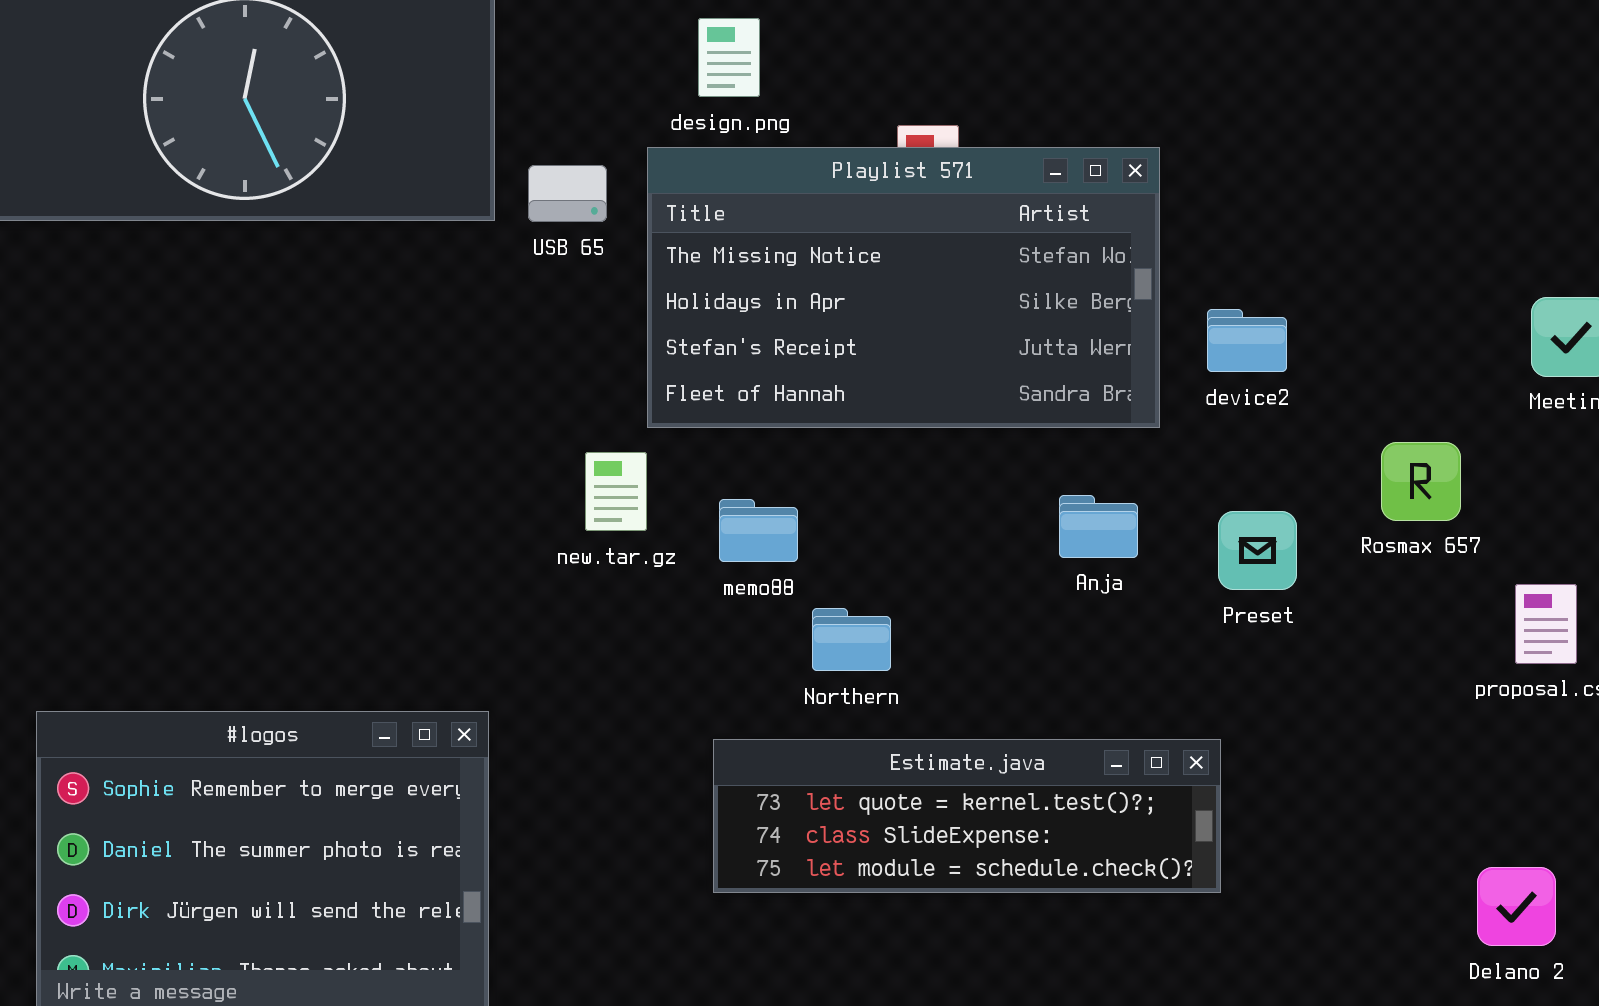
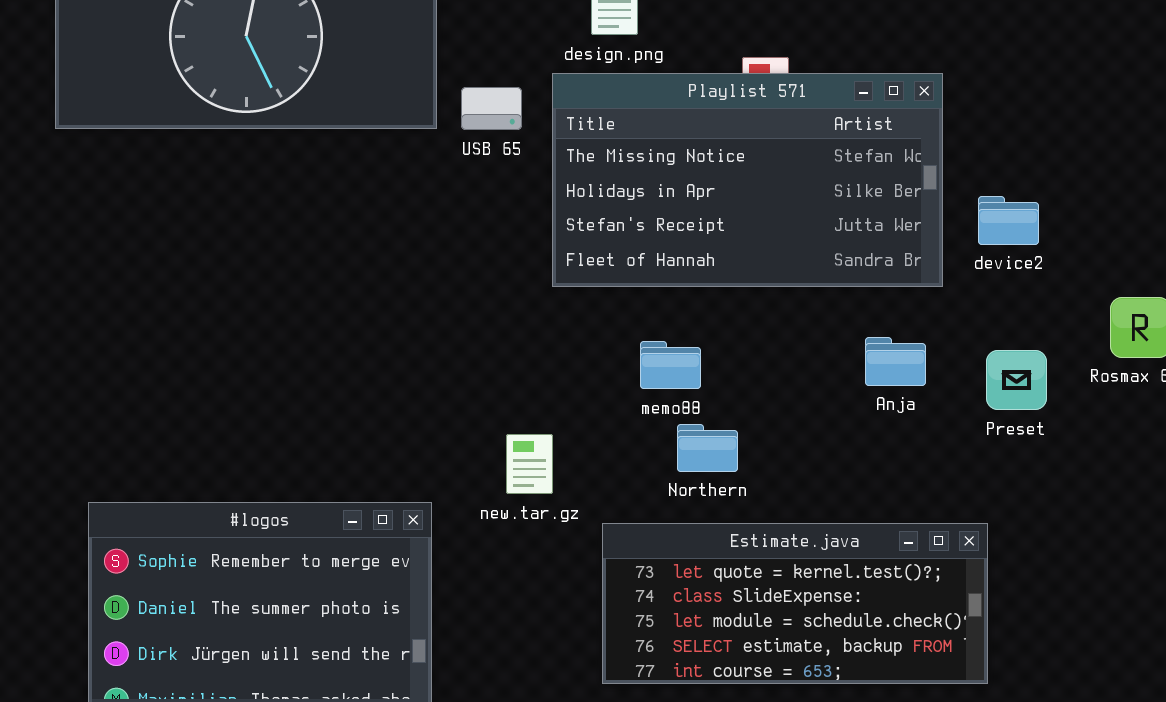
new.tar.gz: [585,452,647,531] -> [506,434,553,494], moved
memo88: [719,499,798,562] -> [640,341,701,389], moved
Estimate.java: [713,739,1221,893] -> [602,523,988,684], resized

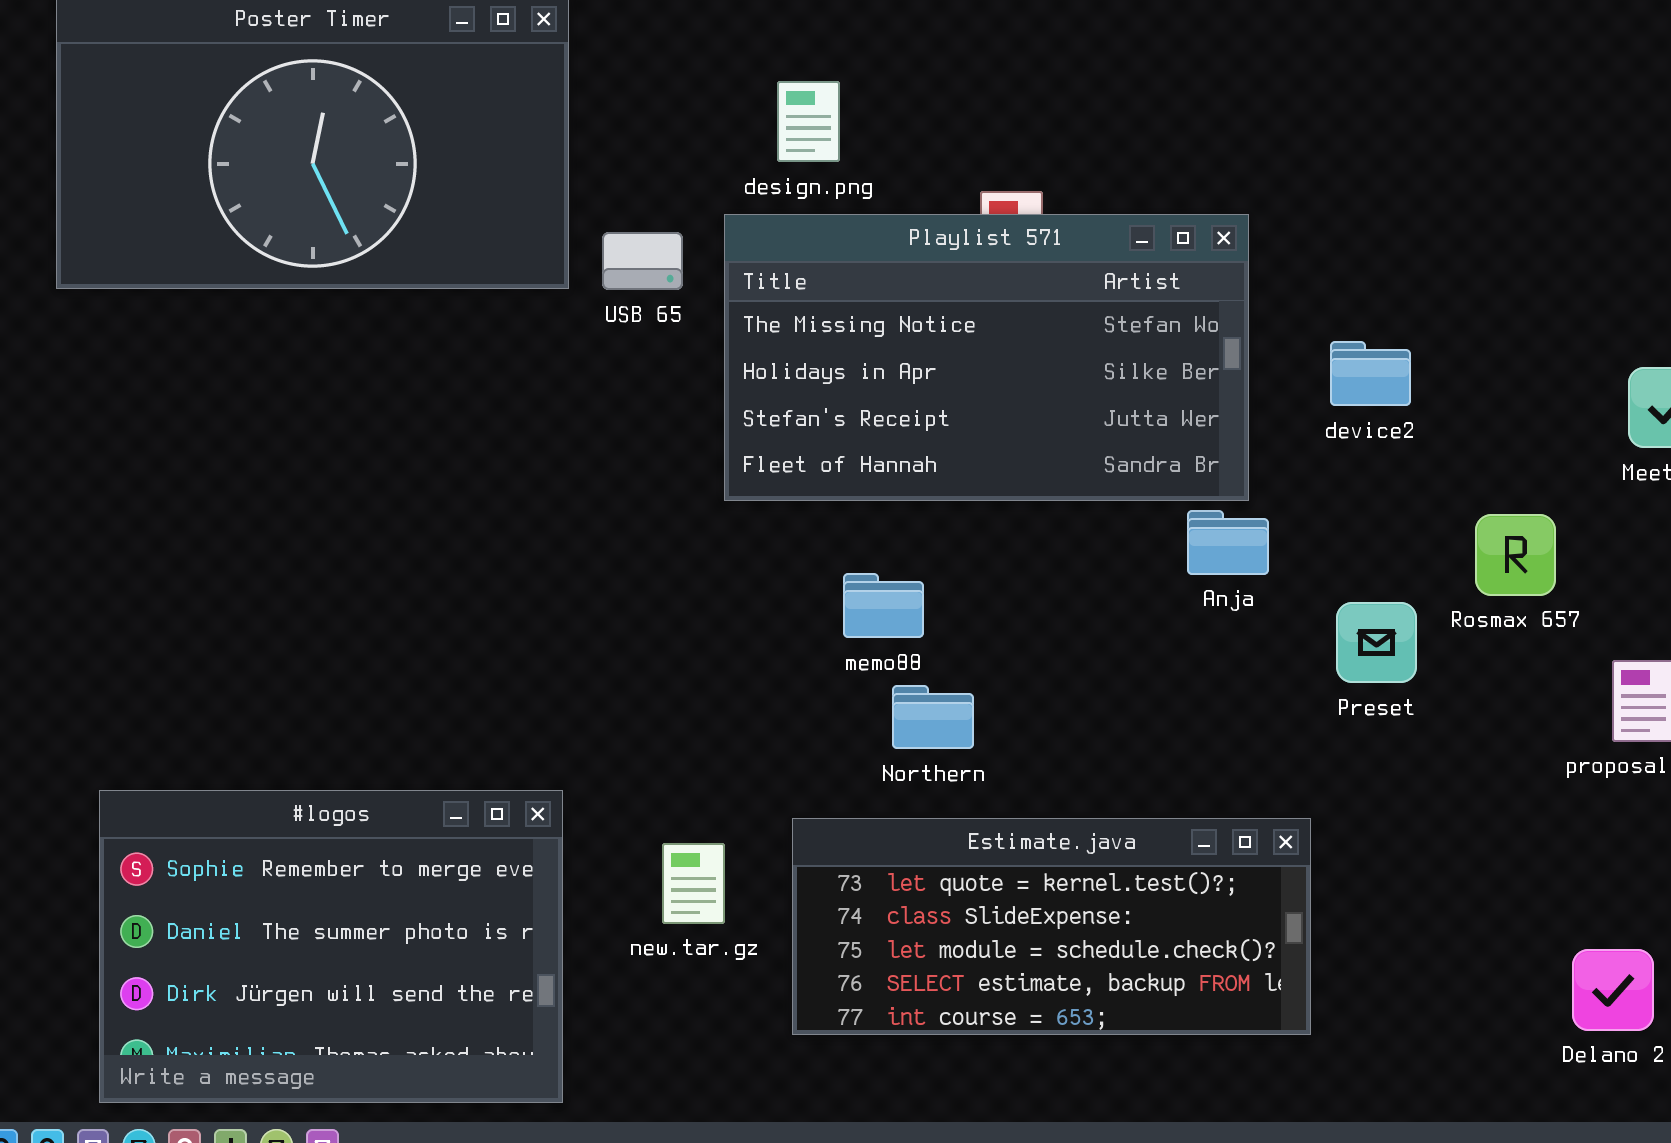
device2: [978,196,1039,245] -> [1330,341,1411,406], moved
Anja: [865,337,926,386] -> [1187,510,1269,575], moved
Preset: [986,350,1047,410] -> [1336,602,1417,683], moved
new.tar.gz: [506,434,553,494] -> [662,843,725,924], moved

